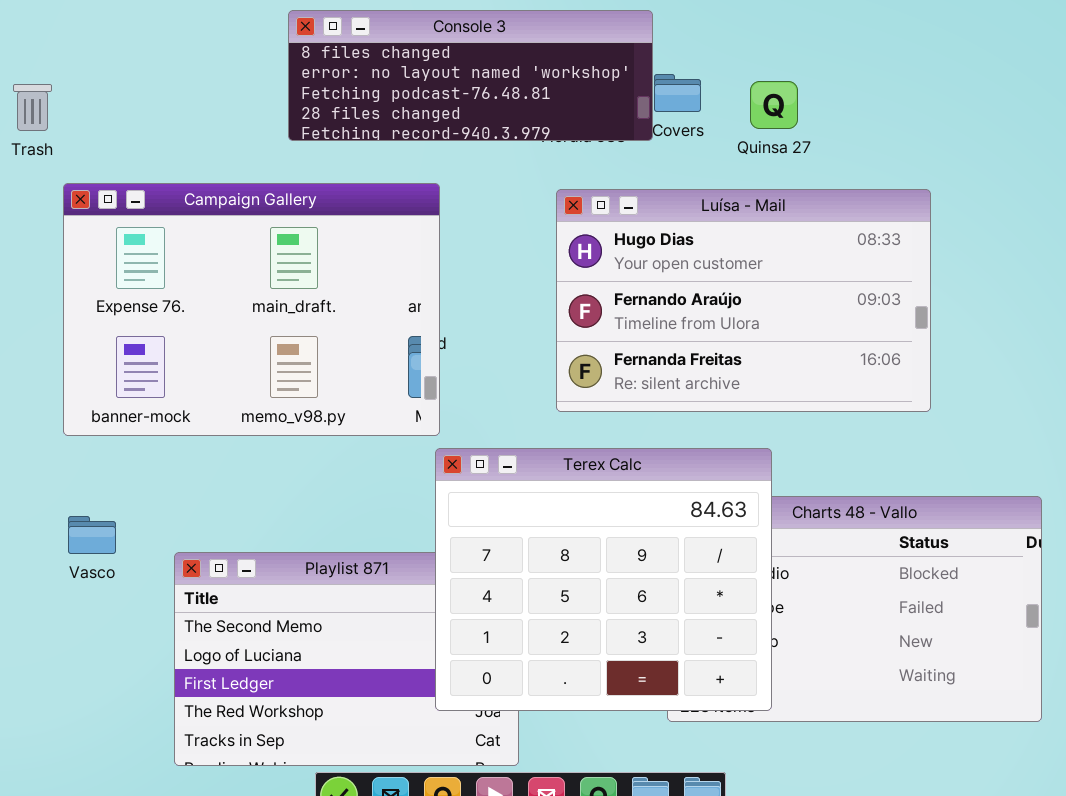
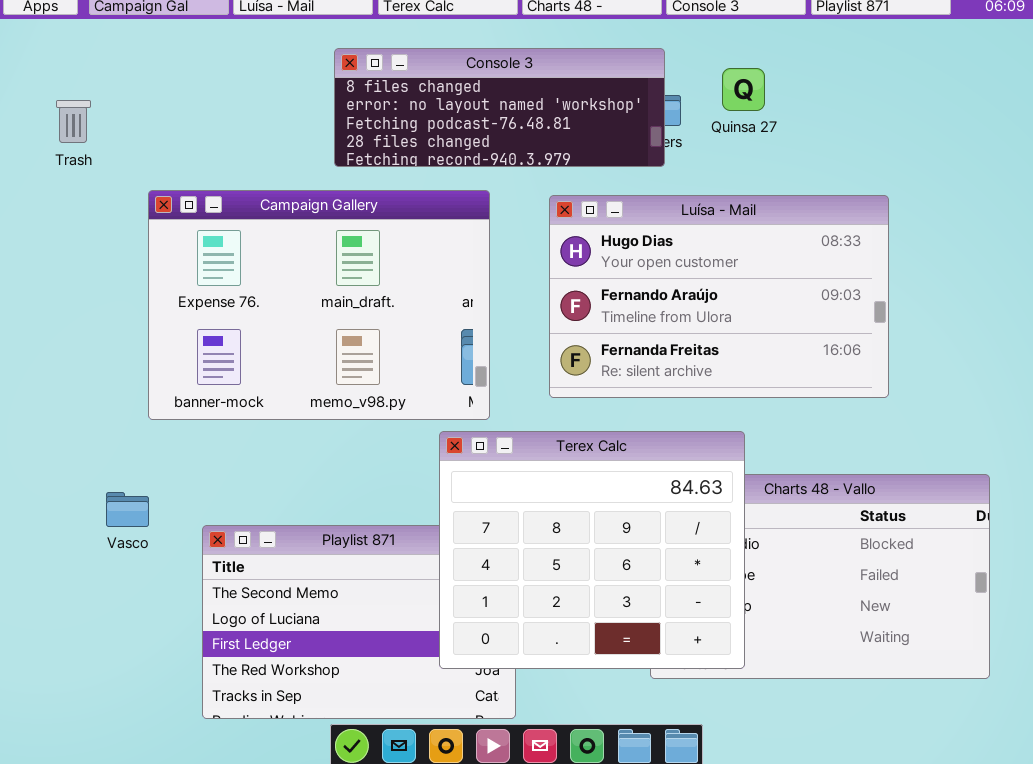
Console 3: [288,10,653,141] -> [334,48,665,167], moved
Quinsa 27: [750,81,798,129] -> [722,68,765,111], moved
Campaign Gallery: [63,183,440,436] -> [148,190,490,420], moved

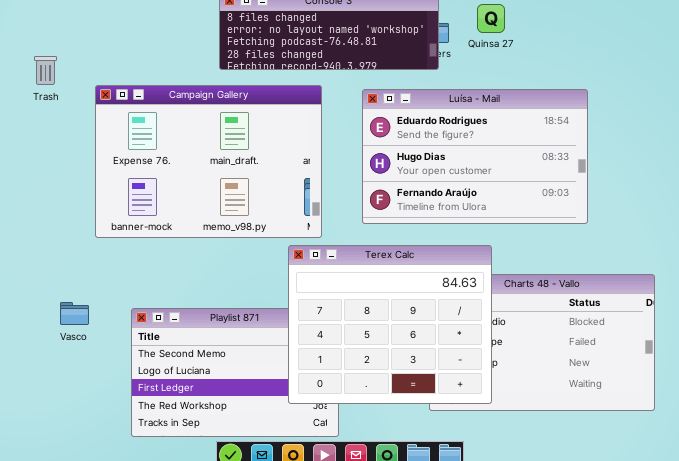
Trash: [56,100,91,143] -> [34,56,57,85], moved
Luísa - Mail: [549,195,889,398] -> [362,89,588,224], scrolled up 1 row
Vasco: [106,492,149,527] -> [60,302,89,325], moved

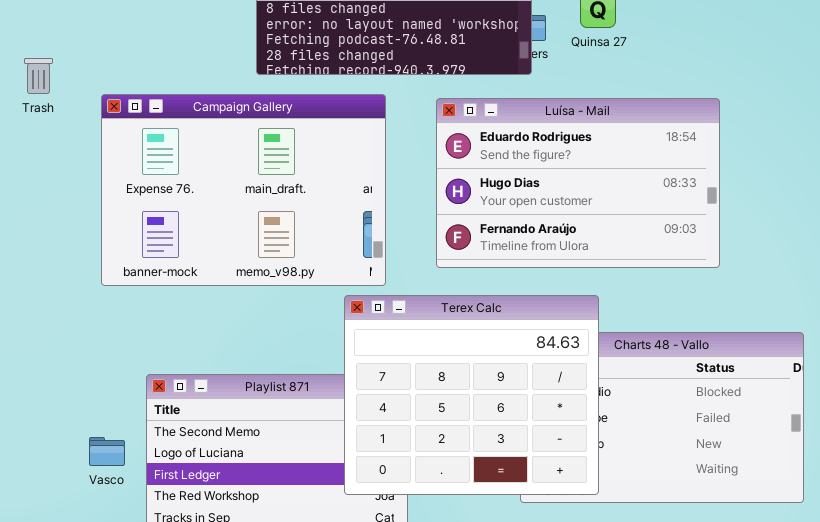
Vasco: [60,302,89,325] -> [89,437,125,466], moved

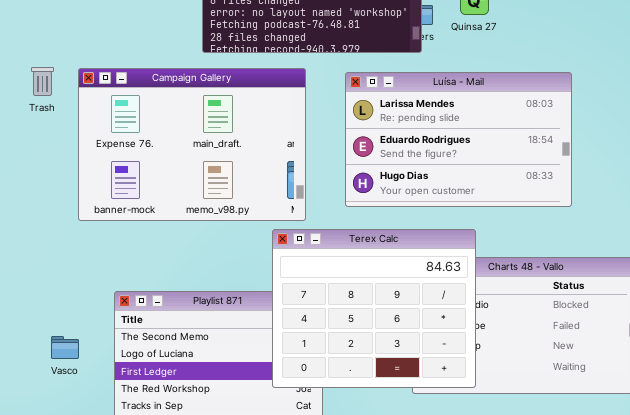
Trash: [24,58,53,94] -> [31,67,54,96], moved
Luísa - Mail: [436,98,720,268] -> [345,72,572,207], scrolled up 1 row
Vasco: [89,437,125,466] -> [51,336,79,359], moved

